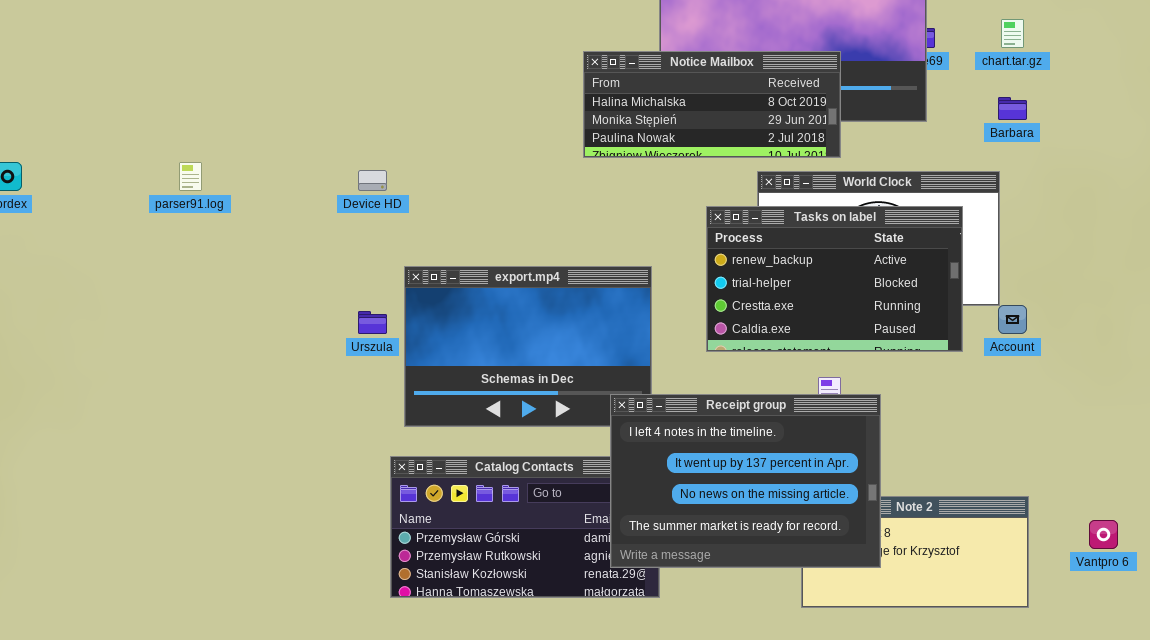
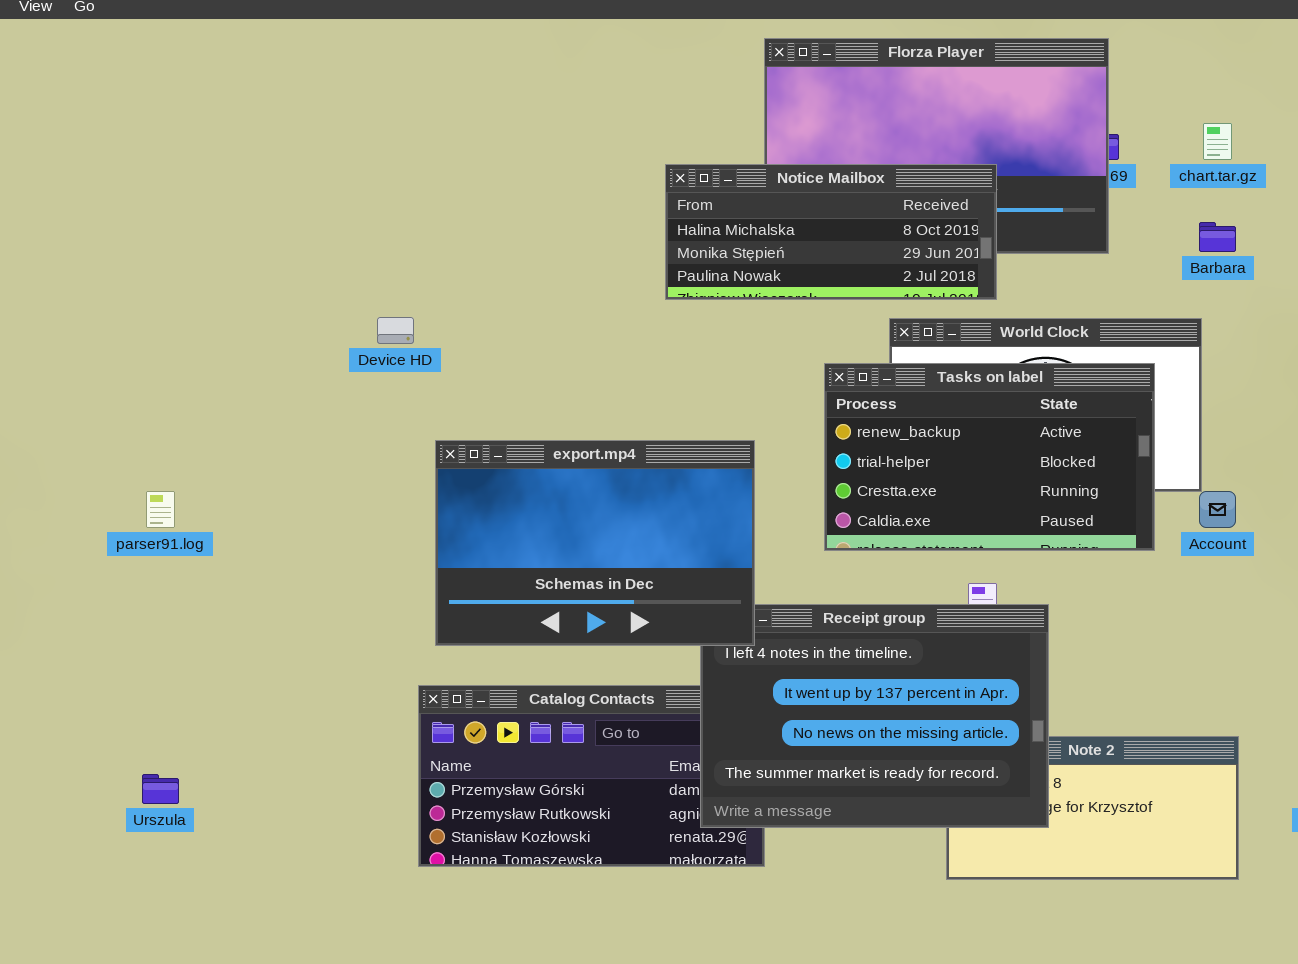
parser91.log: [179,162,202,191] -> [146,491,175,528], moved
export.mp4: [404,266,652,427] -> [435,440,755,646], raised
Urszula: [358,311,387,334] -> [142,774,179,804], moved

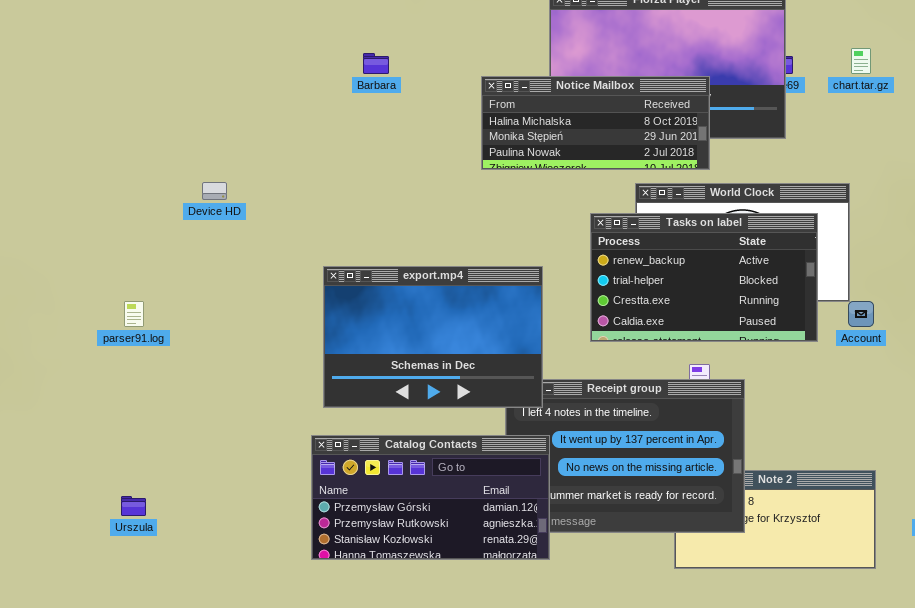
Barbara: [1199,222,1236,252] -> [363,53,389,74], moved
Device HD: [377,317,414,344] -> [202,182,227,200], moved
Catalog Contacts: [418,685,765,867] -> [311,435,550,560], raised

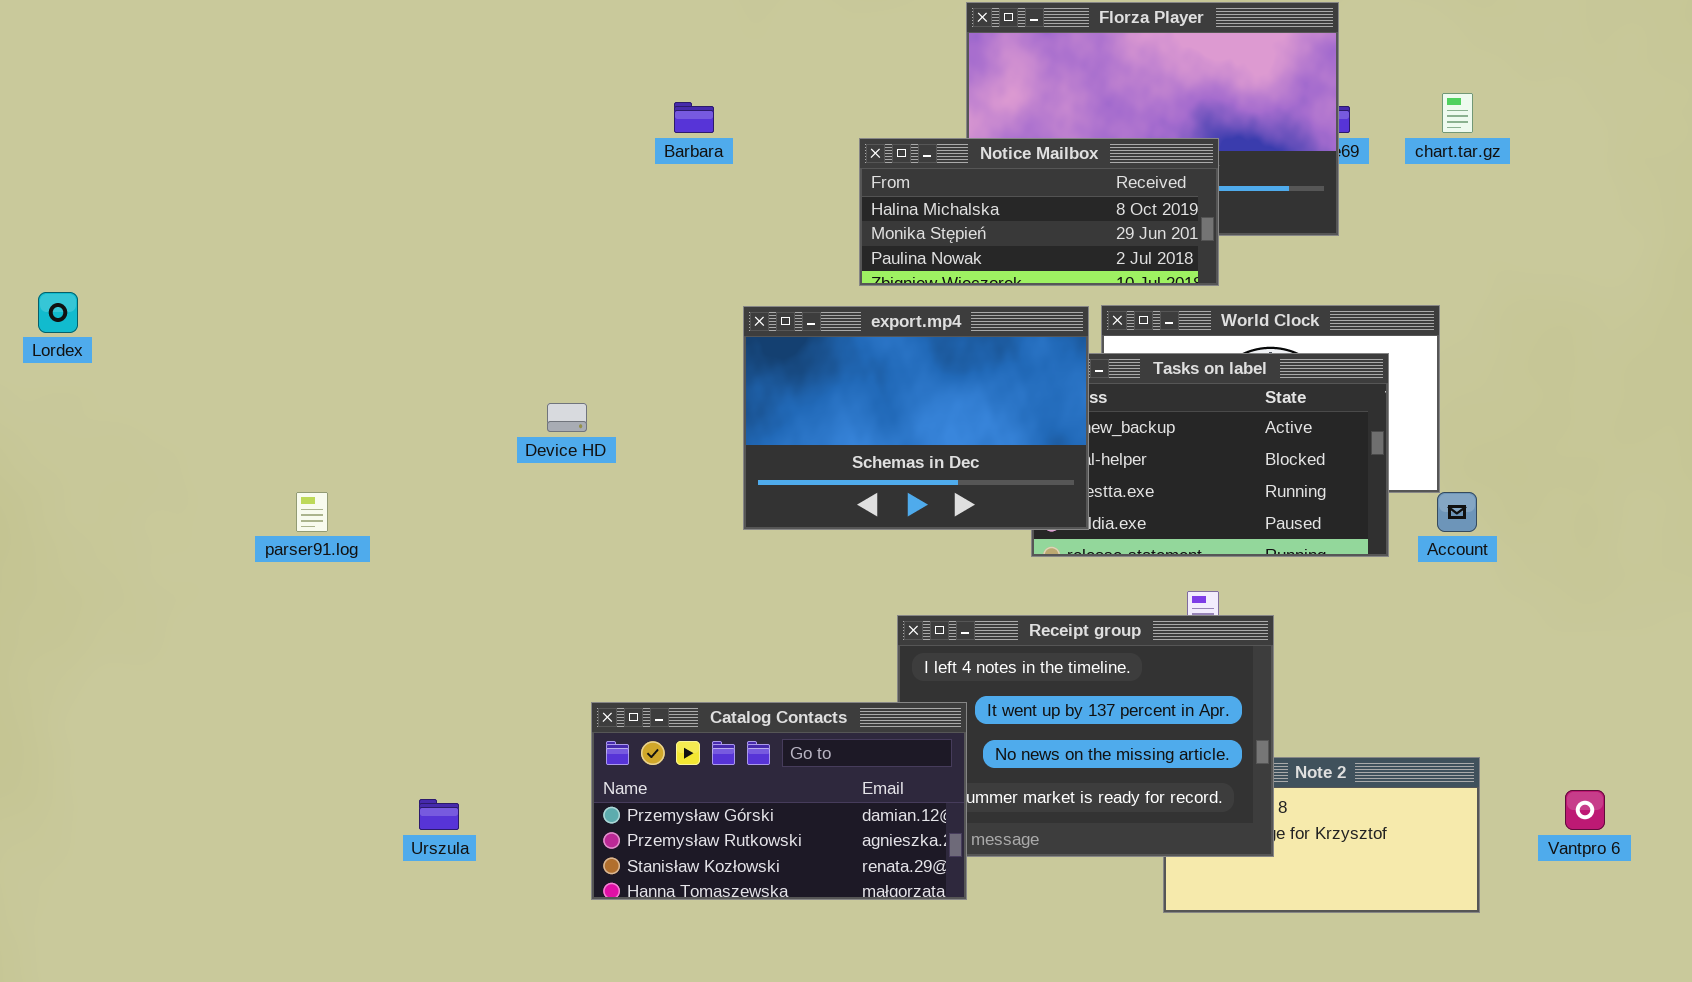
Device HD: [202,182,227,200] -> [547,403,587,432], moved
export.mp4: [323,266,543,408] -> [743,306,1089,530], moved
Urszula: [121,496,146,516] -> [419,799,459,830], moved

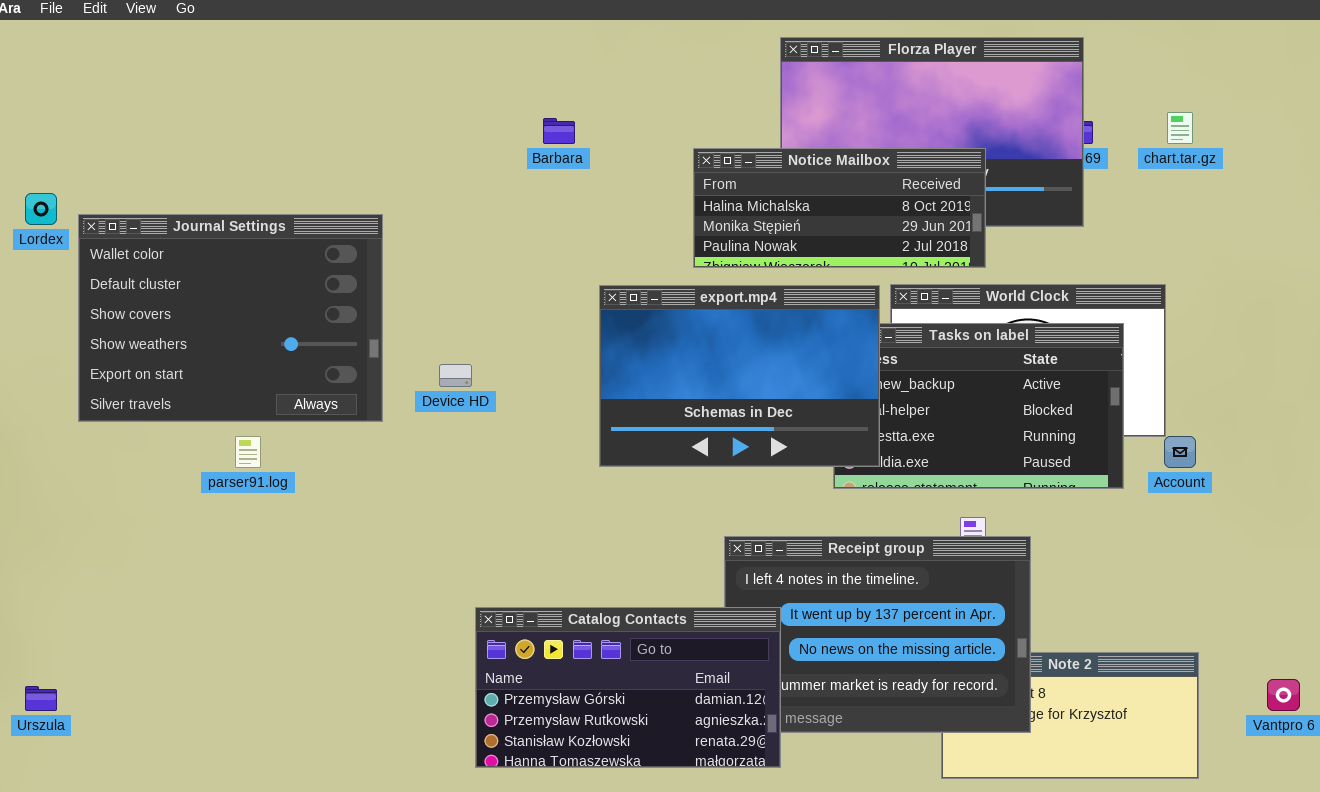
Journal Settings: none -> [78,214,383,422], opened
Lordex: [38,292,78,333] -> [25,193,57,225], moved
Urszula: [419,799,459,830] -> [25,686,57,711], moved

